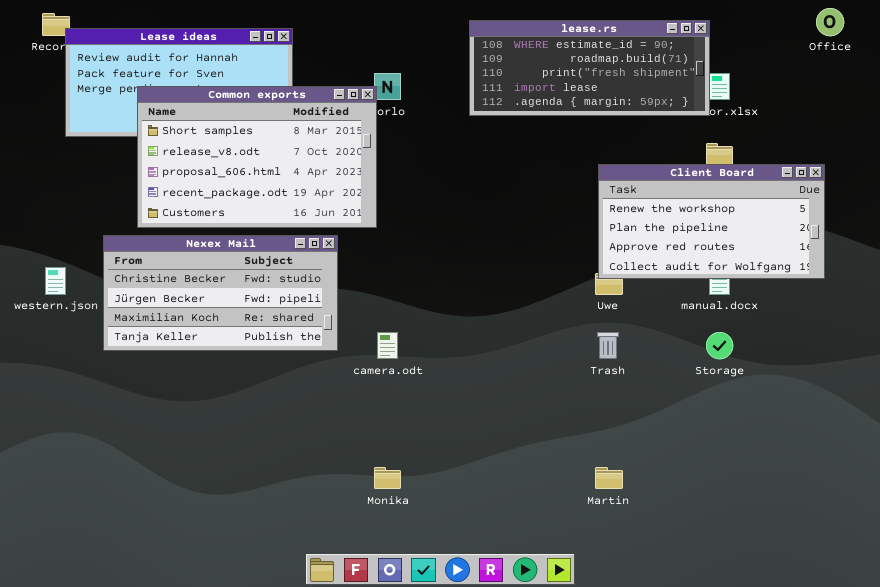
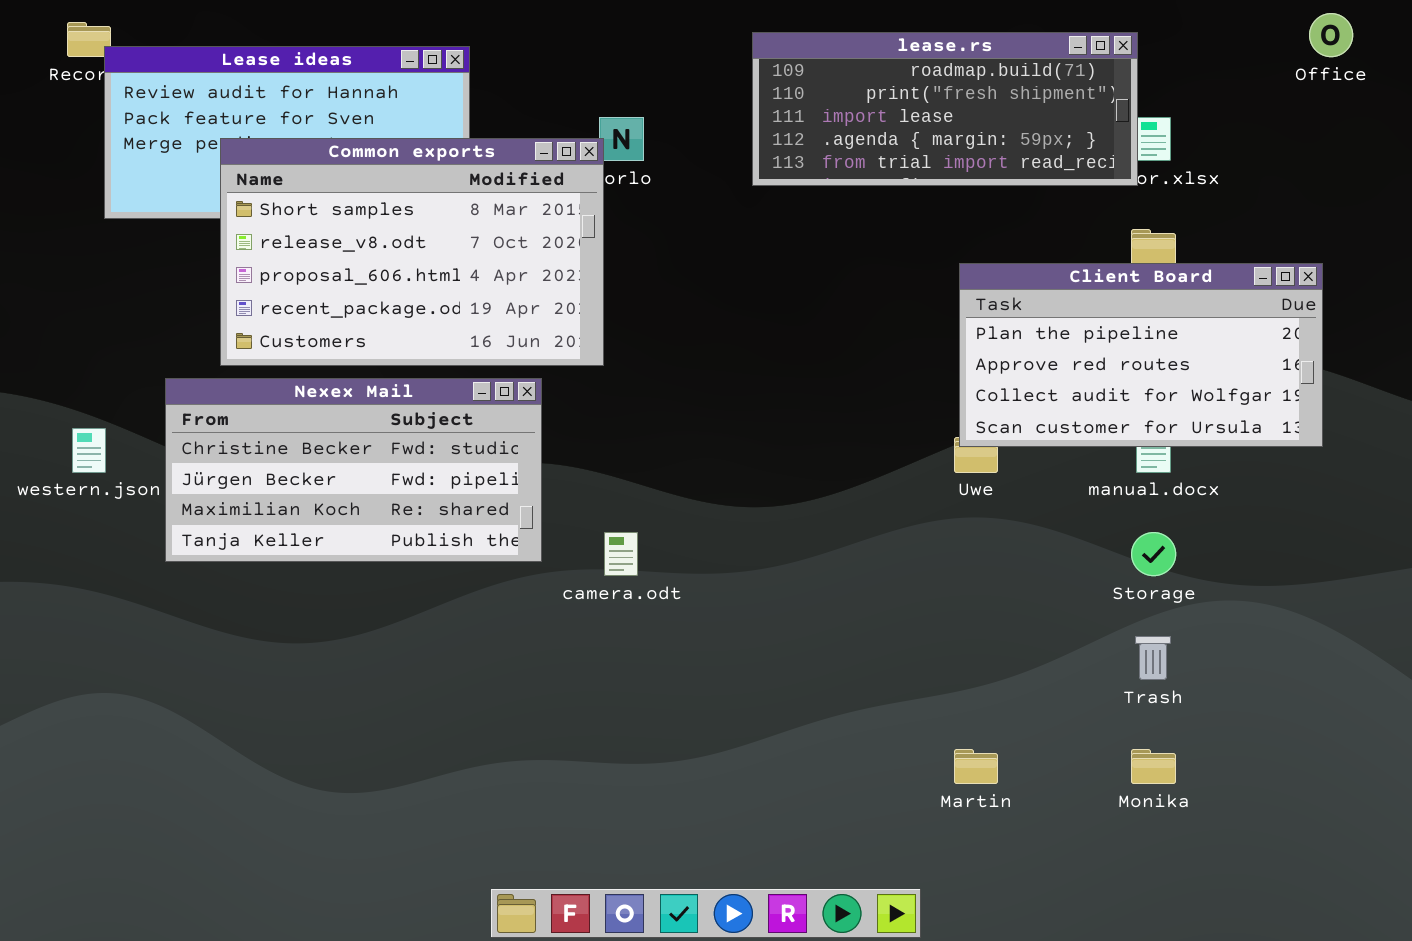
lease.rs: [469,20,710,116] -> [752,32,1138,186], scrolled down 1 row
Client Board: [598,164,825,279] -> [959,263,1323,447], scrolled down 1 row
Trash: [597,332,619,359] -> [1135,636,1171,680], moved
Monika: [374,467,401,489] -> [1131,749,1176,784], moved

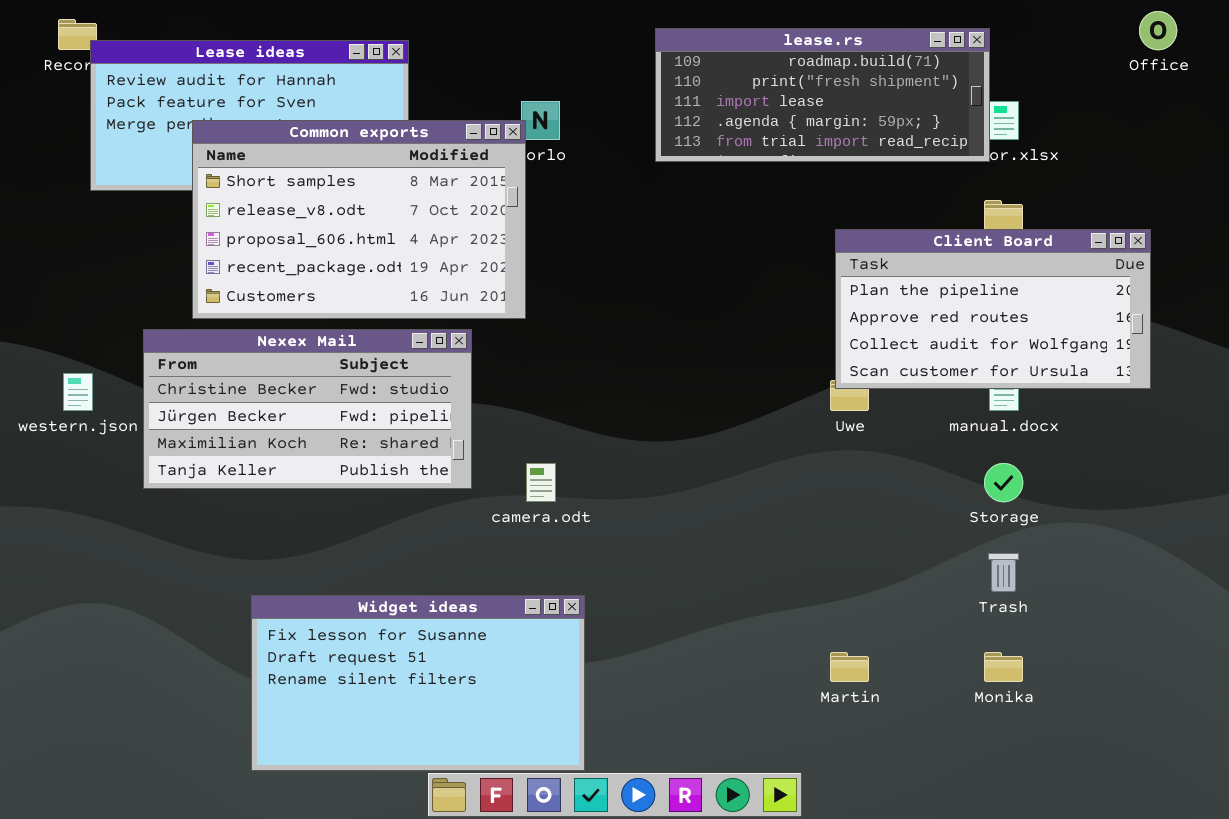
Widget ideas: none -> [251,595,585,771], opened

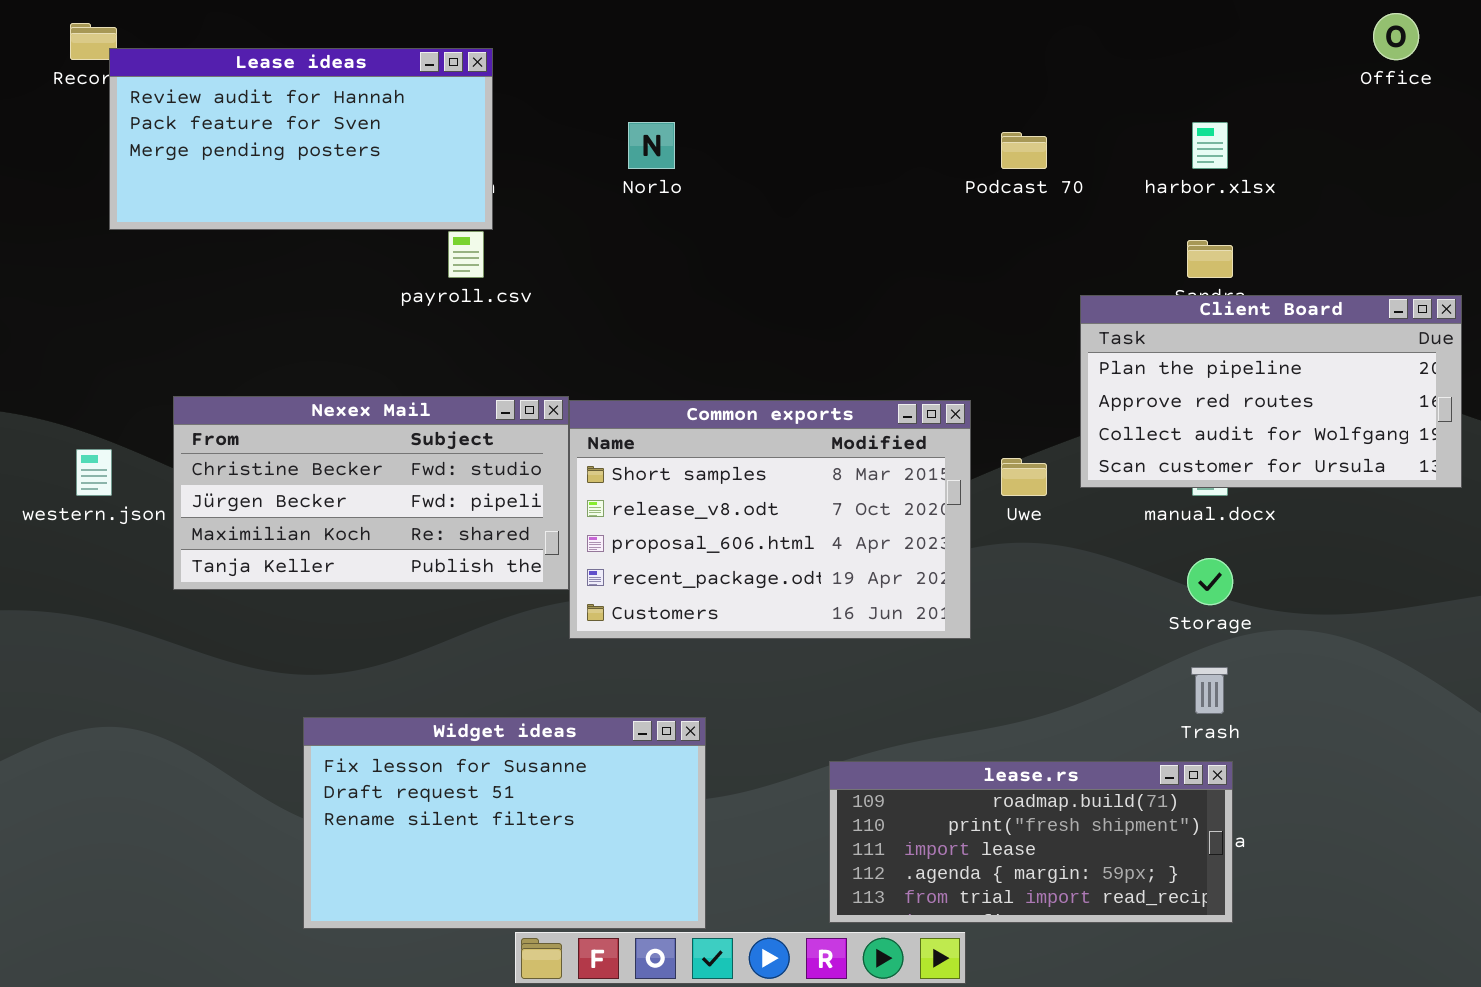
lease.rs: [655,28,990,162] -> [829,761,1233,923], moved
Common exports: [192,120,526,319] -> [569,400,971,639], moved
Client Board: [835,229,1151,389] -> [1080,295,1462,488], moved

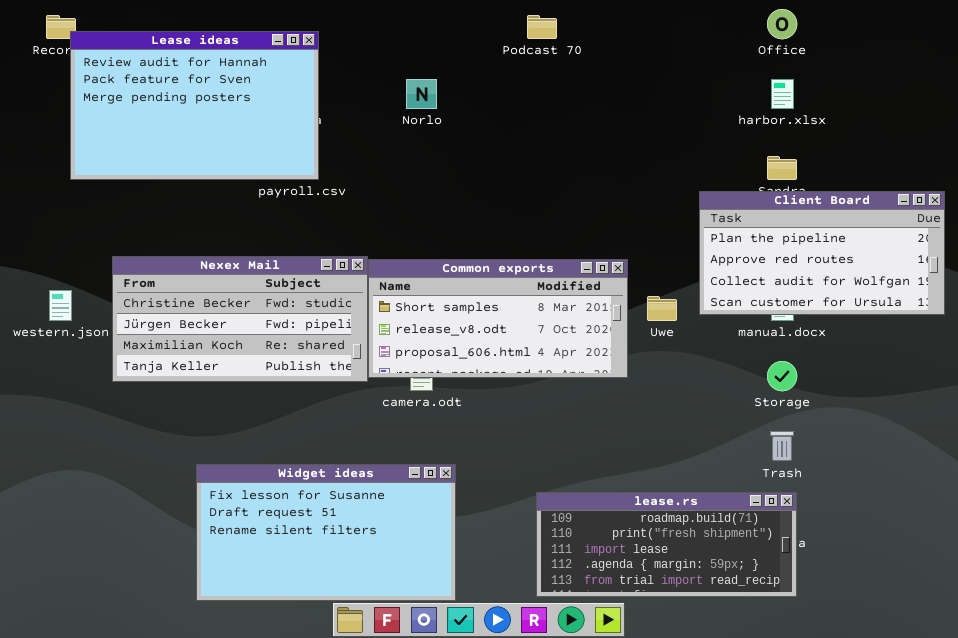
Office: [1373,13,1419,60] -> [767,9,797,39], moved
Lease ideas: [109,48,493,230] -> [70,31,319,180], resized
Podcast 70: [1001,132,1047,169] -> [527,15,557,39], moved
Common exports: [569,400,971,639] -> [368,259,628,378], resized

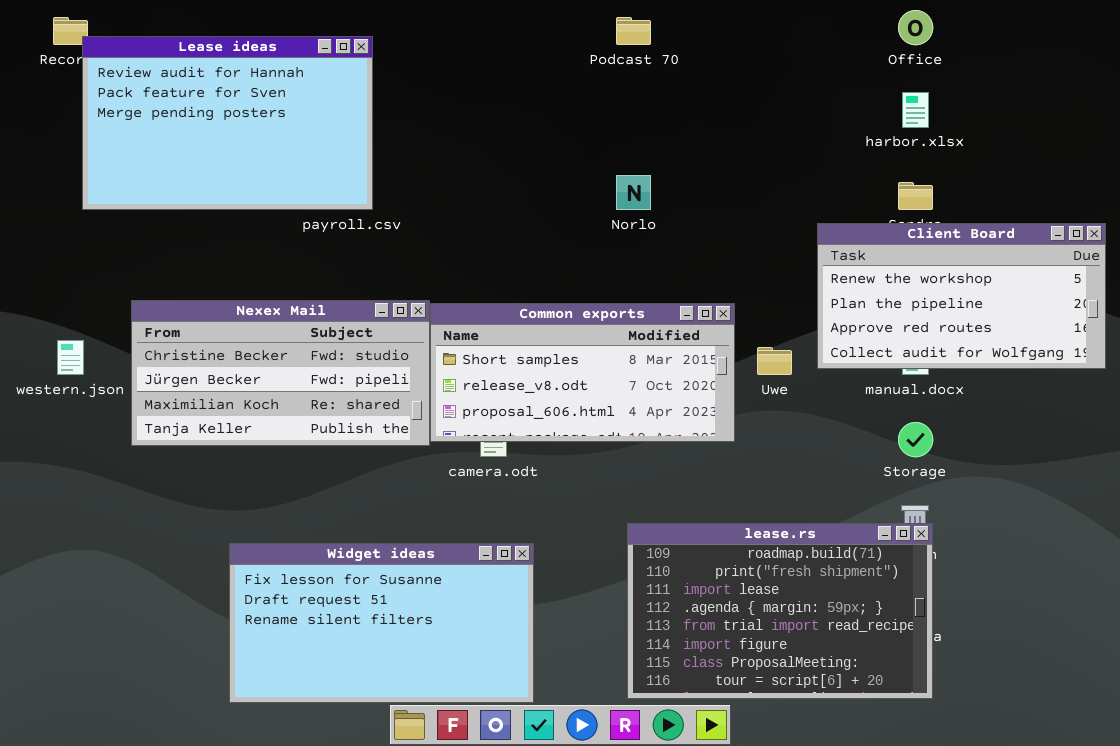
Norlo: [406,79,437,109] -> [616,175,651,210], moved
Client Board: [699,191,945,315] -> [817,223,1106,369], scrolled up 1 row
lease.rs: [536,492,797,597] -> [627,523,933,699], resized

